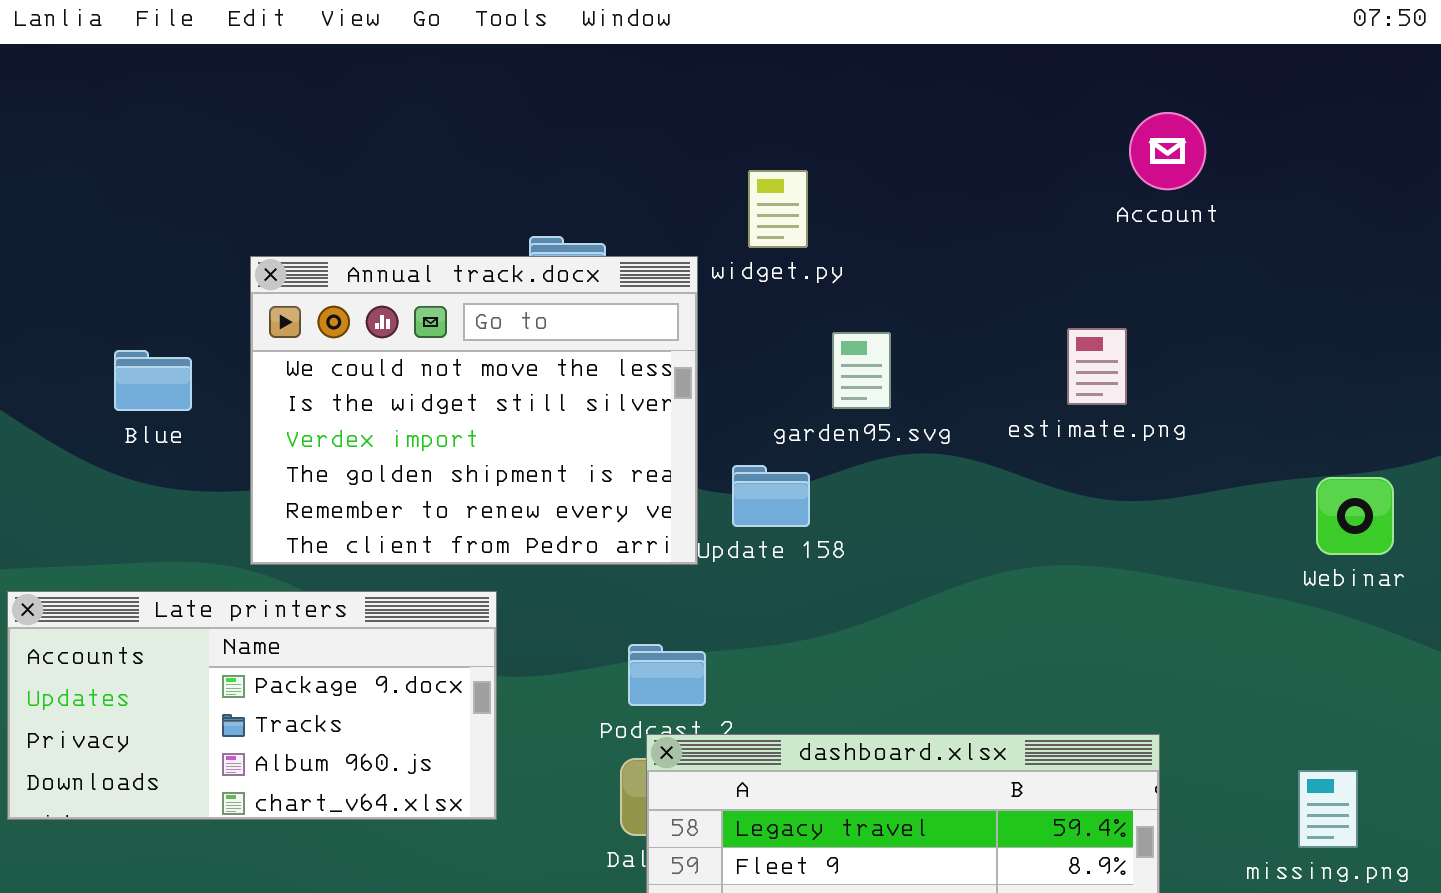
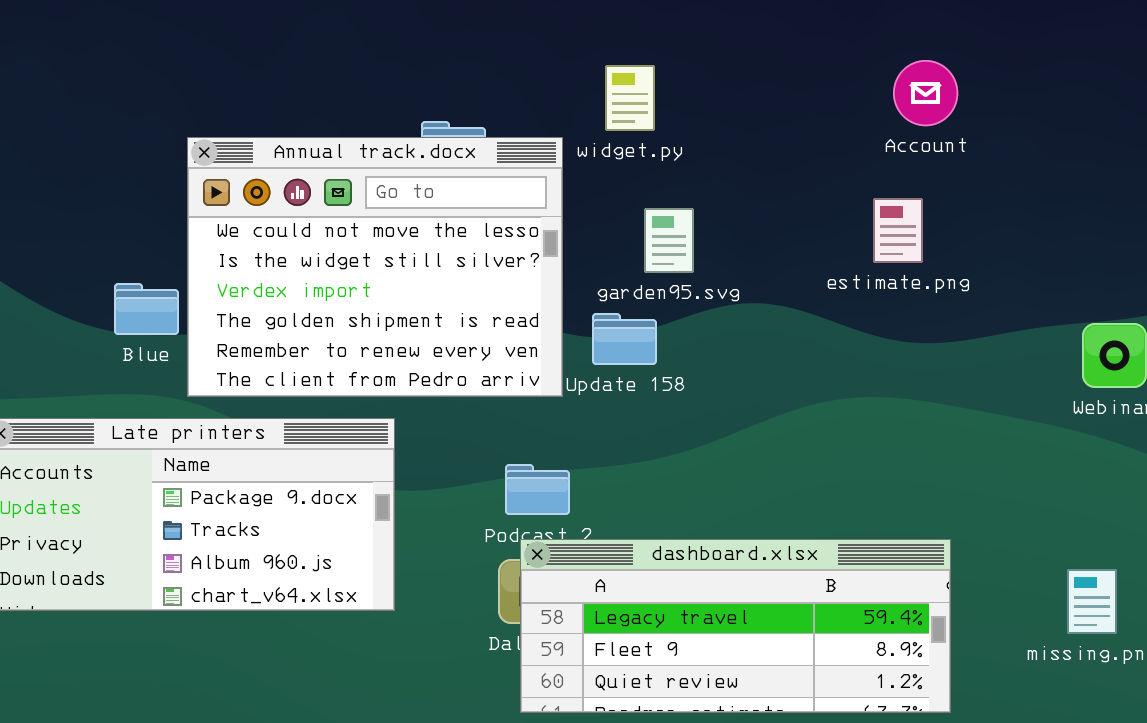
Account: [1129,112,1206,190] -> [893,60,958,126], moved
garden95.svg: [832,332,891,409] -> [644,208,694,273], moved
Blue: [114,350,192,411] -> [114,283,179,335], moved

